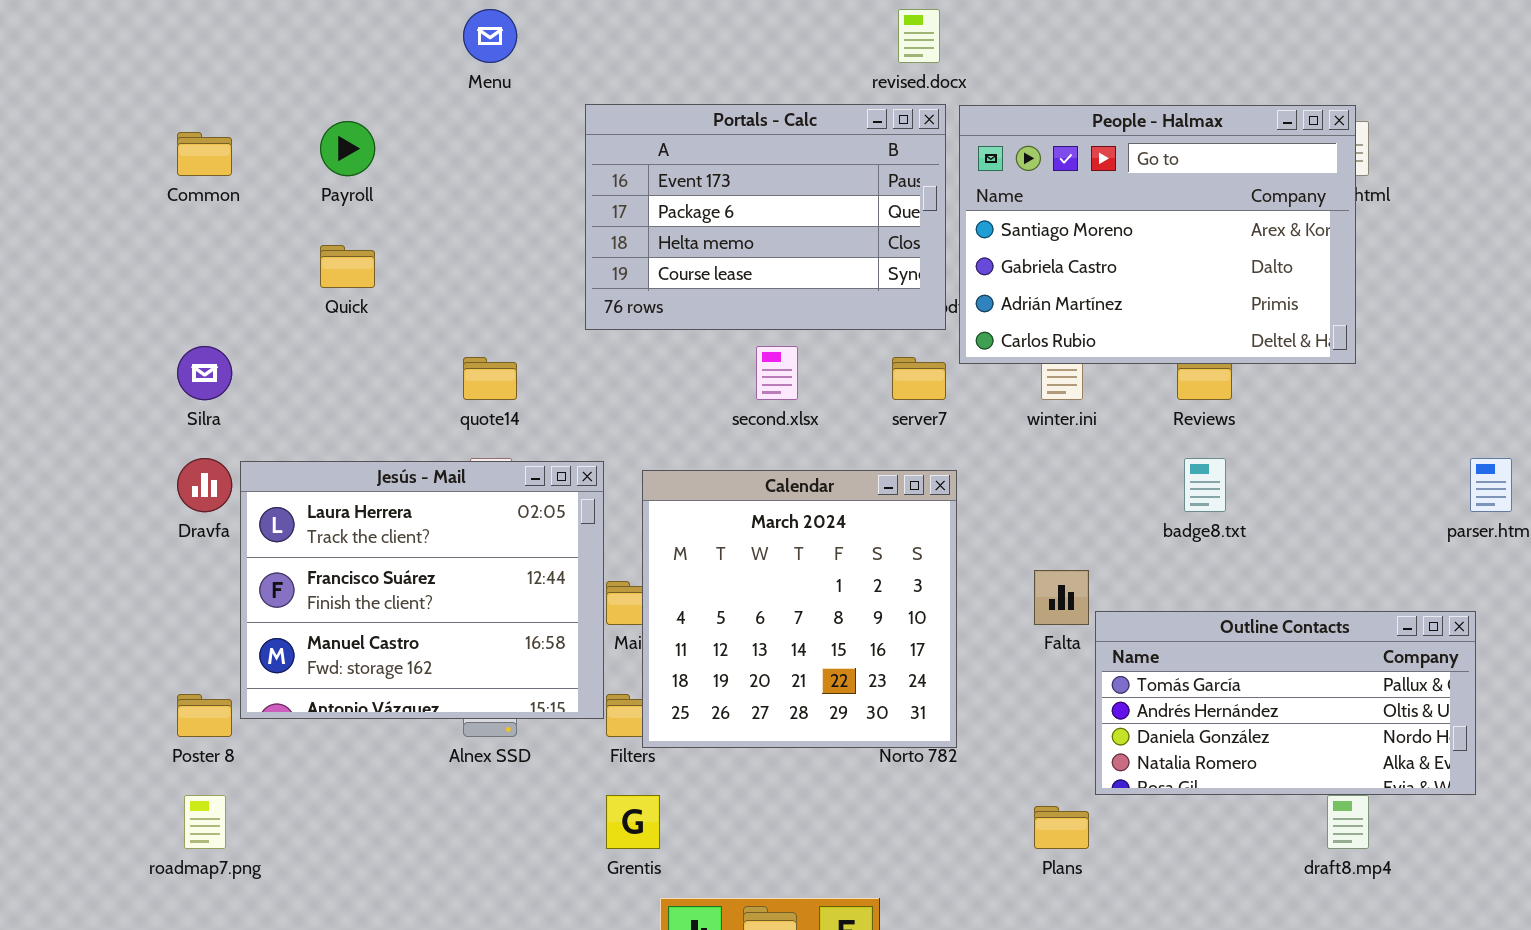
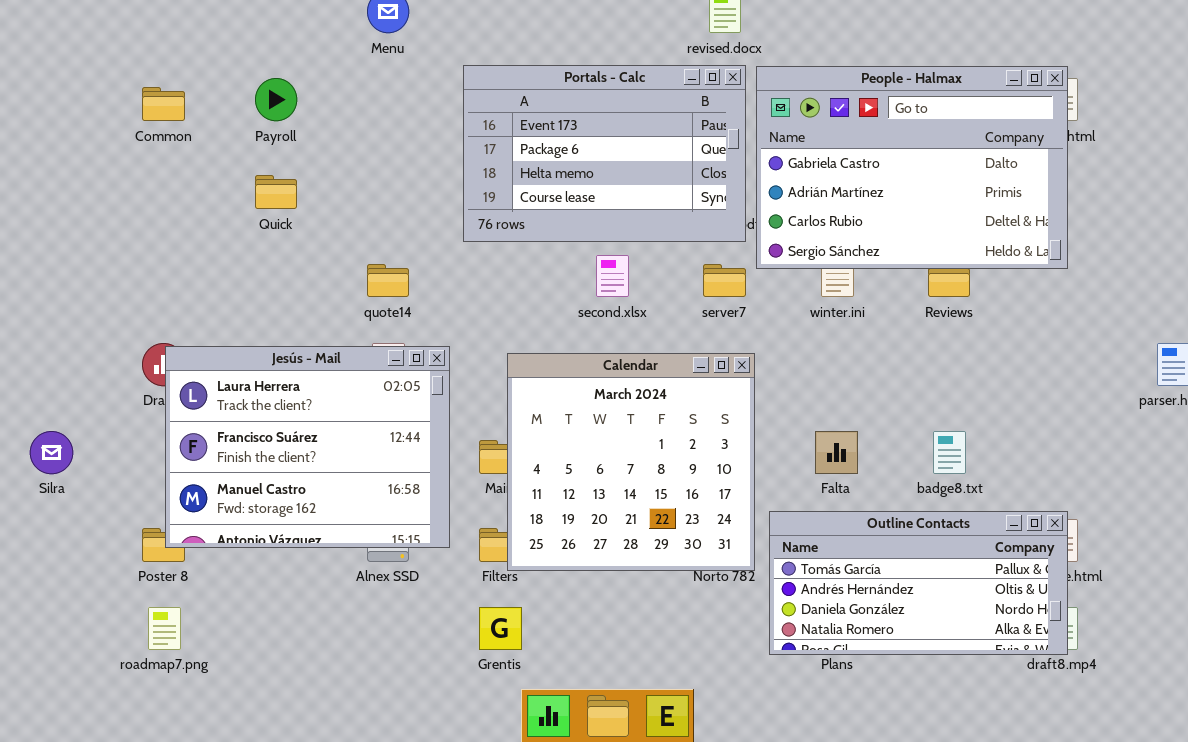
People - Halmax: [959,105,1356,364] -> [756,66,1068,269], scrolled down 1 row
Silra: [177,346,232,400] -> [30,431,73,474], moved
badge8.txt: [1184,458,1226,512] -> [933,431,966,474], moved
Jesús - Mail: [240,461,604,719] -> [165,346,450,548], moved
Outline Contacts: [1095,611,1476,795] -> [769,511,1068,655], moved

